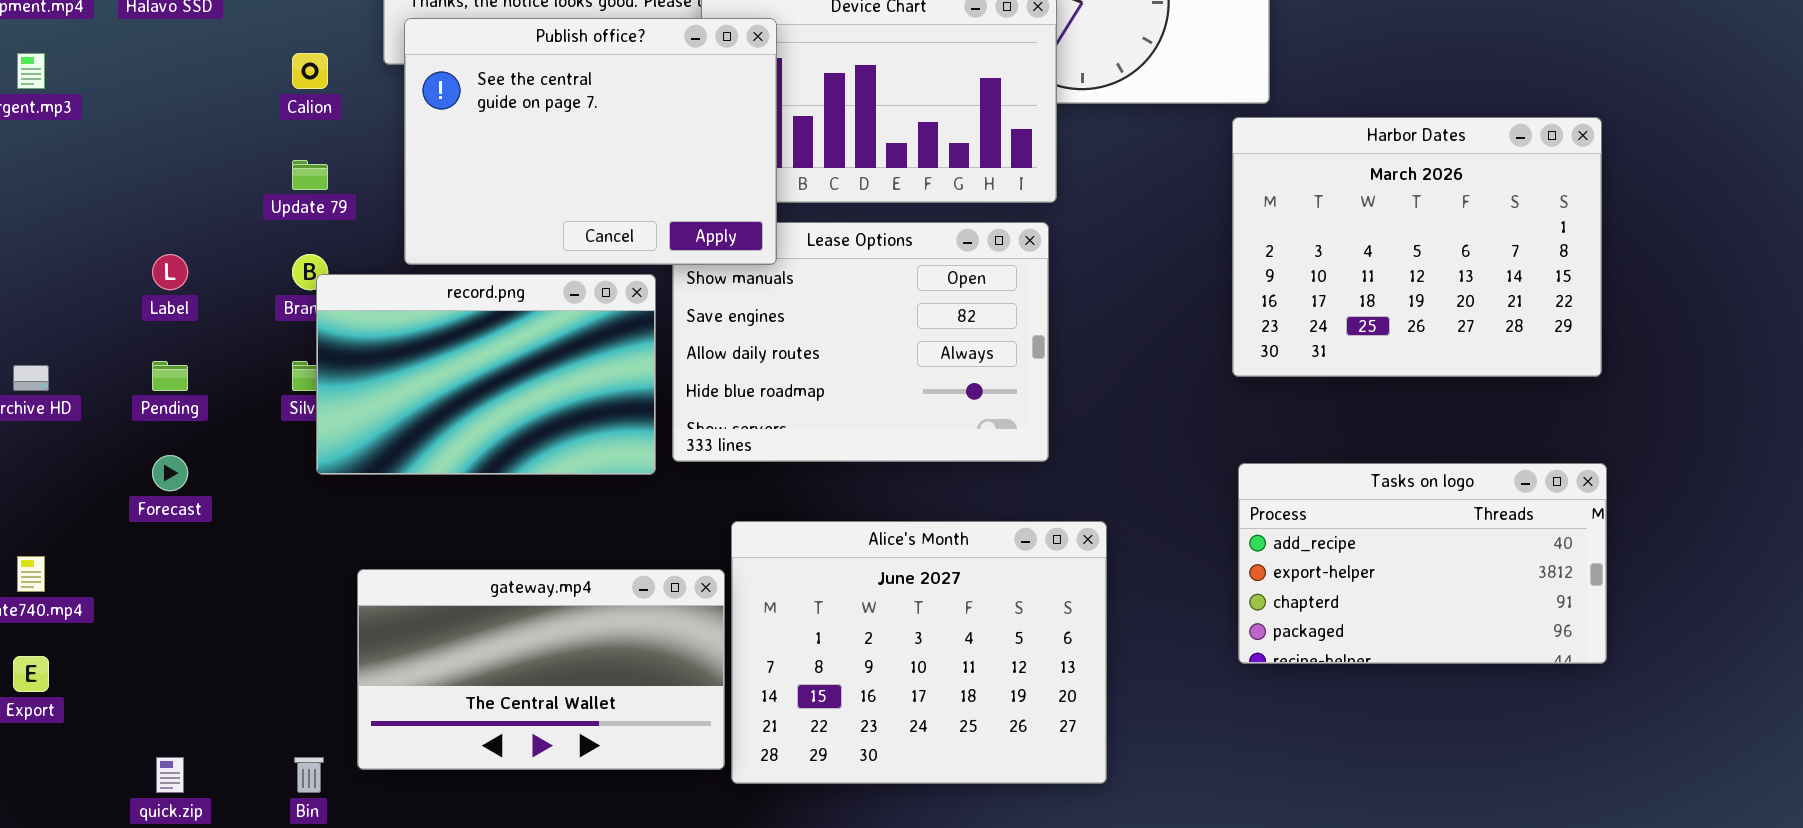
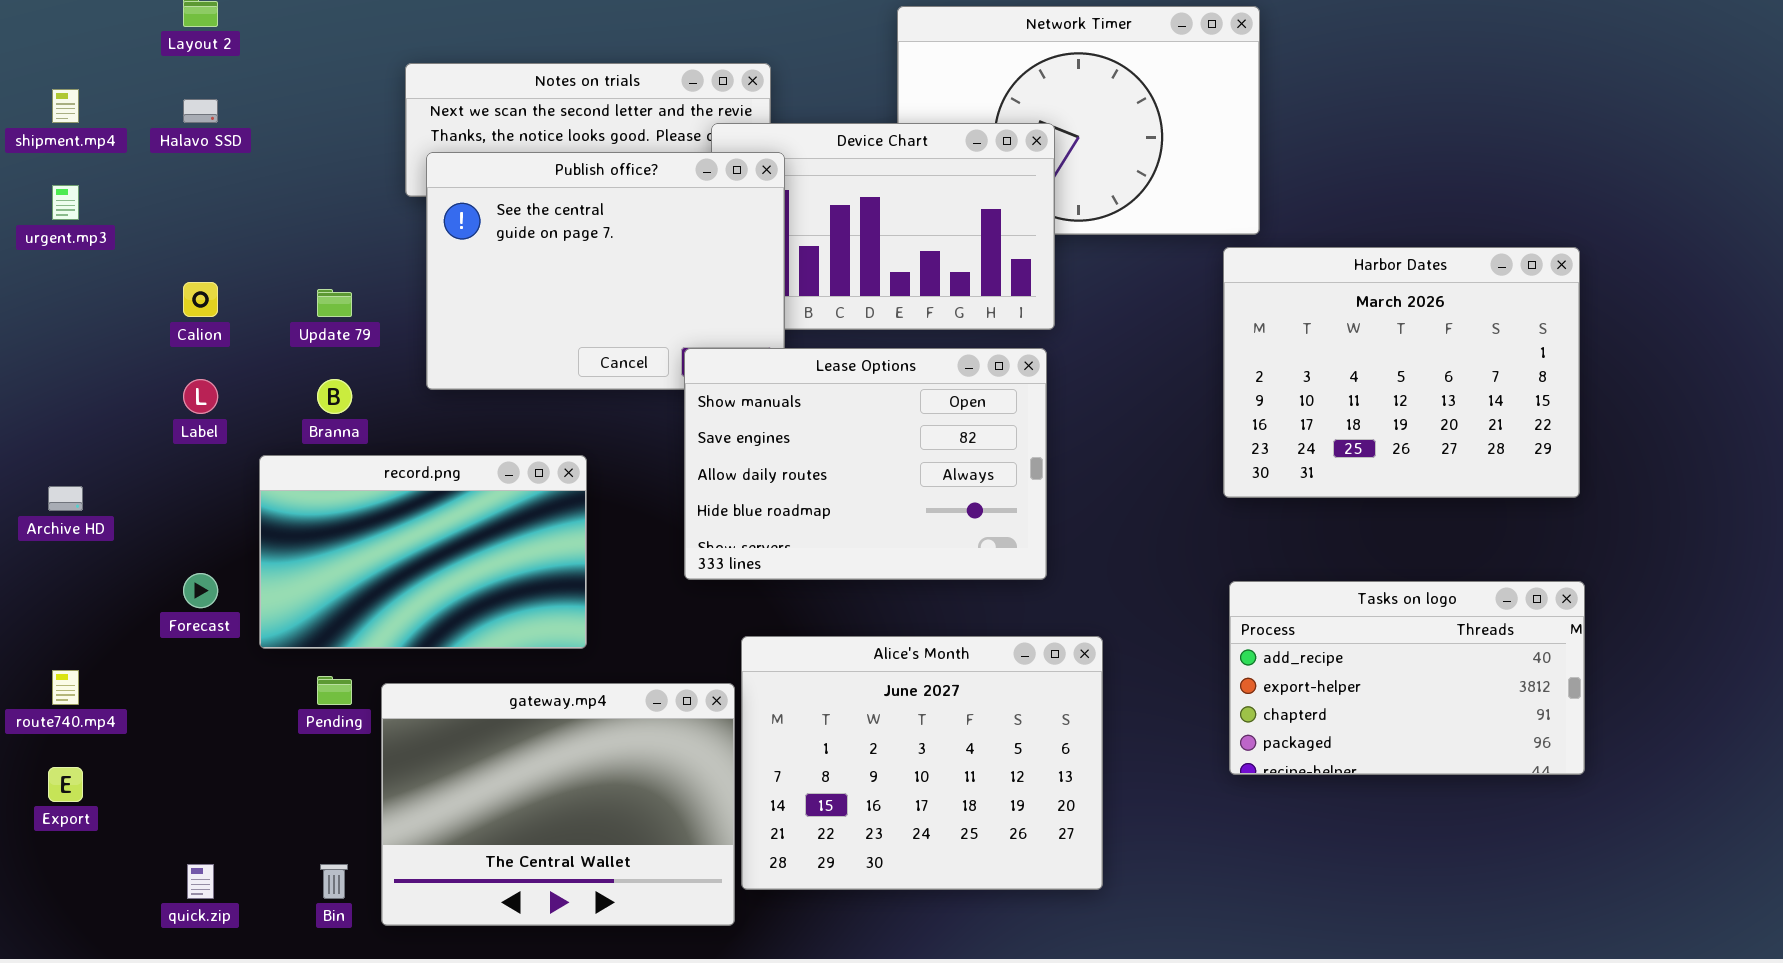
Calion: [292,53,328,89] -> [183,282,218,317], moved
Lease Options: [672,222,1049,462] -> [684,348,1047,580], raised
record.png: [316,274,656,475] -> [259,455,587,649], moved
Pending: [152,361,188,391] -> [317,676,352,705], moved
gateway.mp4: [357,569,725,770] -> [381,683,735,926], resized

